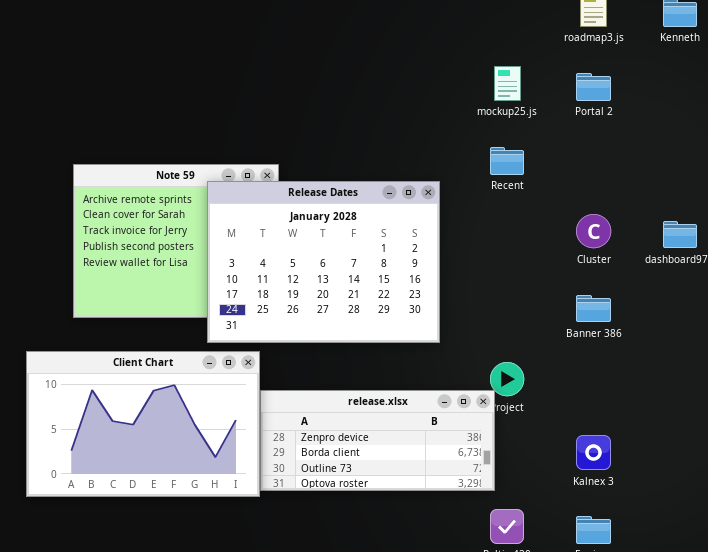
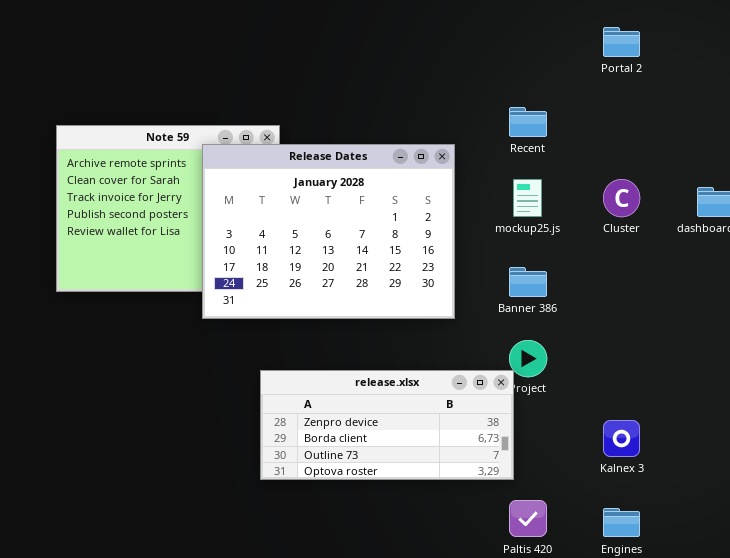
mockup25.js: [494,66,521,101] -> [513,179,542,217], moved
Banner 386: [576,295,611,322] -> [509,267,547,297], moved
Client Chart: [26,351,260,497] -> none, closed

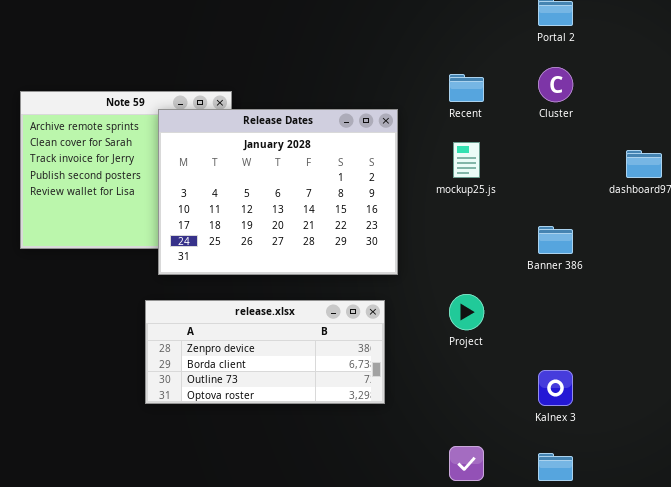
Cluster: [603,179,640,217] -> [538,67,573,102], moved
Banner 386: [509,267,547,297] -> [538,226,573,254], moved
release.xlsx: [260,370,514,480] -> [145,300,385,404], moved

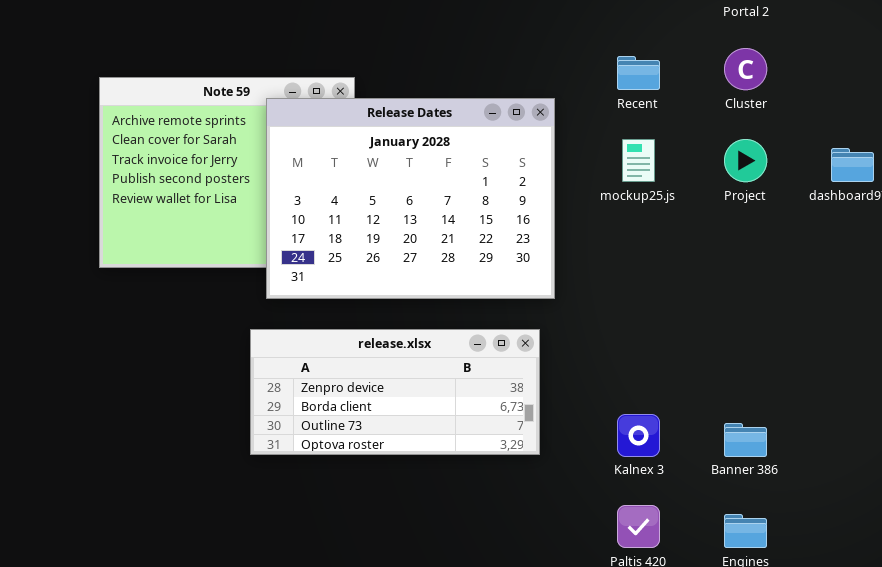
Banner 386: [538,226,573,254] -> [724,423,767,457], moved
Project: [449,294,484,330] -> [724,139,767,182], moved
Kalnex 3: [538,370,573,406] -> [617,414,660,457], moved

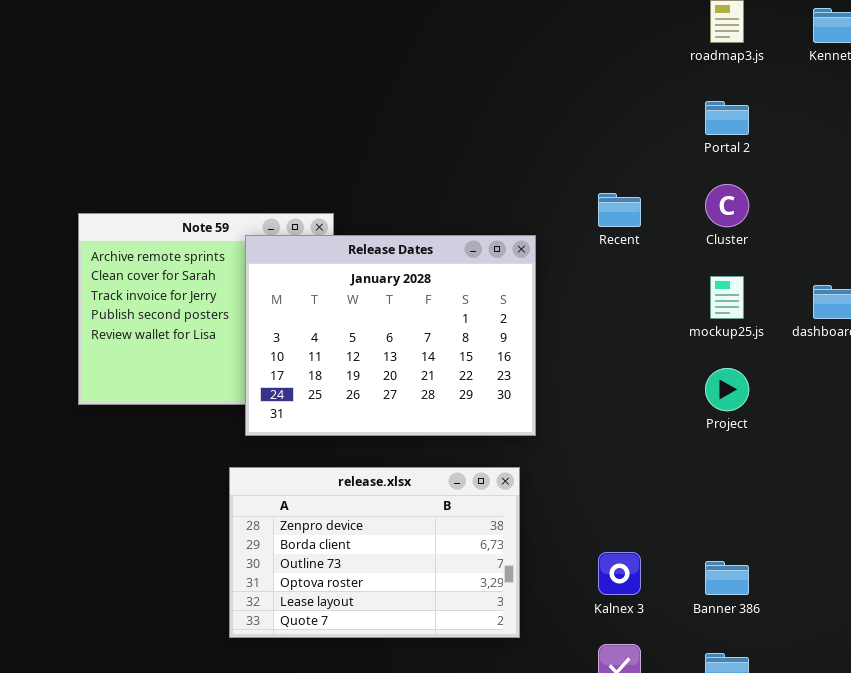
mockup25.js: [622,139,655,182] -> [710,276,744,319], moved
Project: [724,139,767,182] -> [705,368,749,411], moved
release.xlsx: [250,329,540,455] -> [229,467,520,638], resized

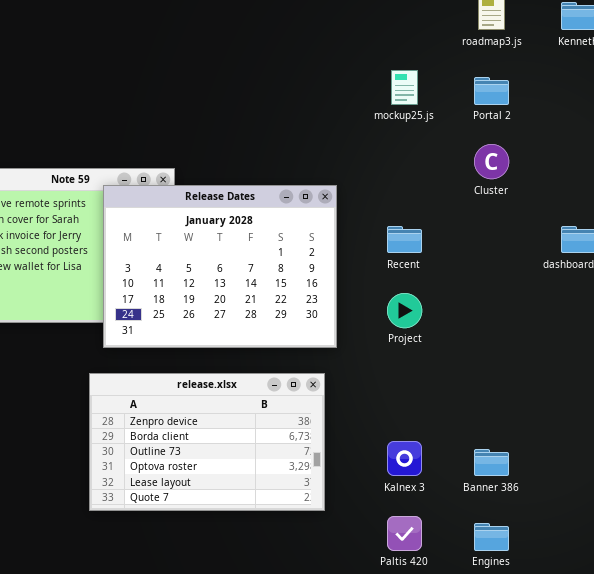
Recent: [598,193,641,227] -> [387,226,422,253], moved
mockup25.js: [710,276,744,319] -> [391,70,418,105], moved
Project: [705,368,749,411] -> [387,293,422,328], moved

